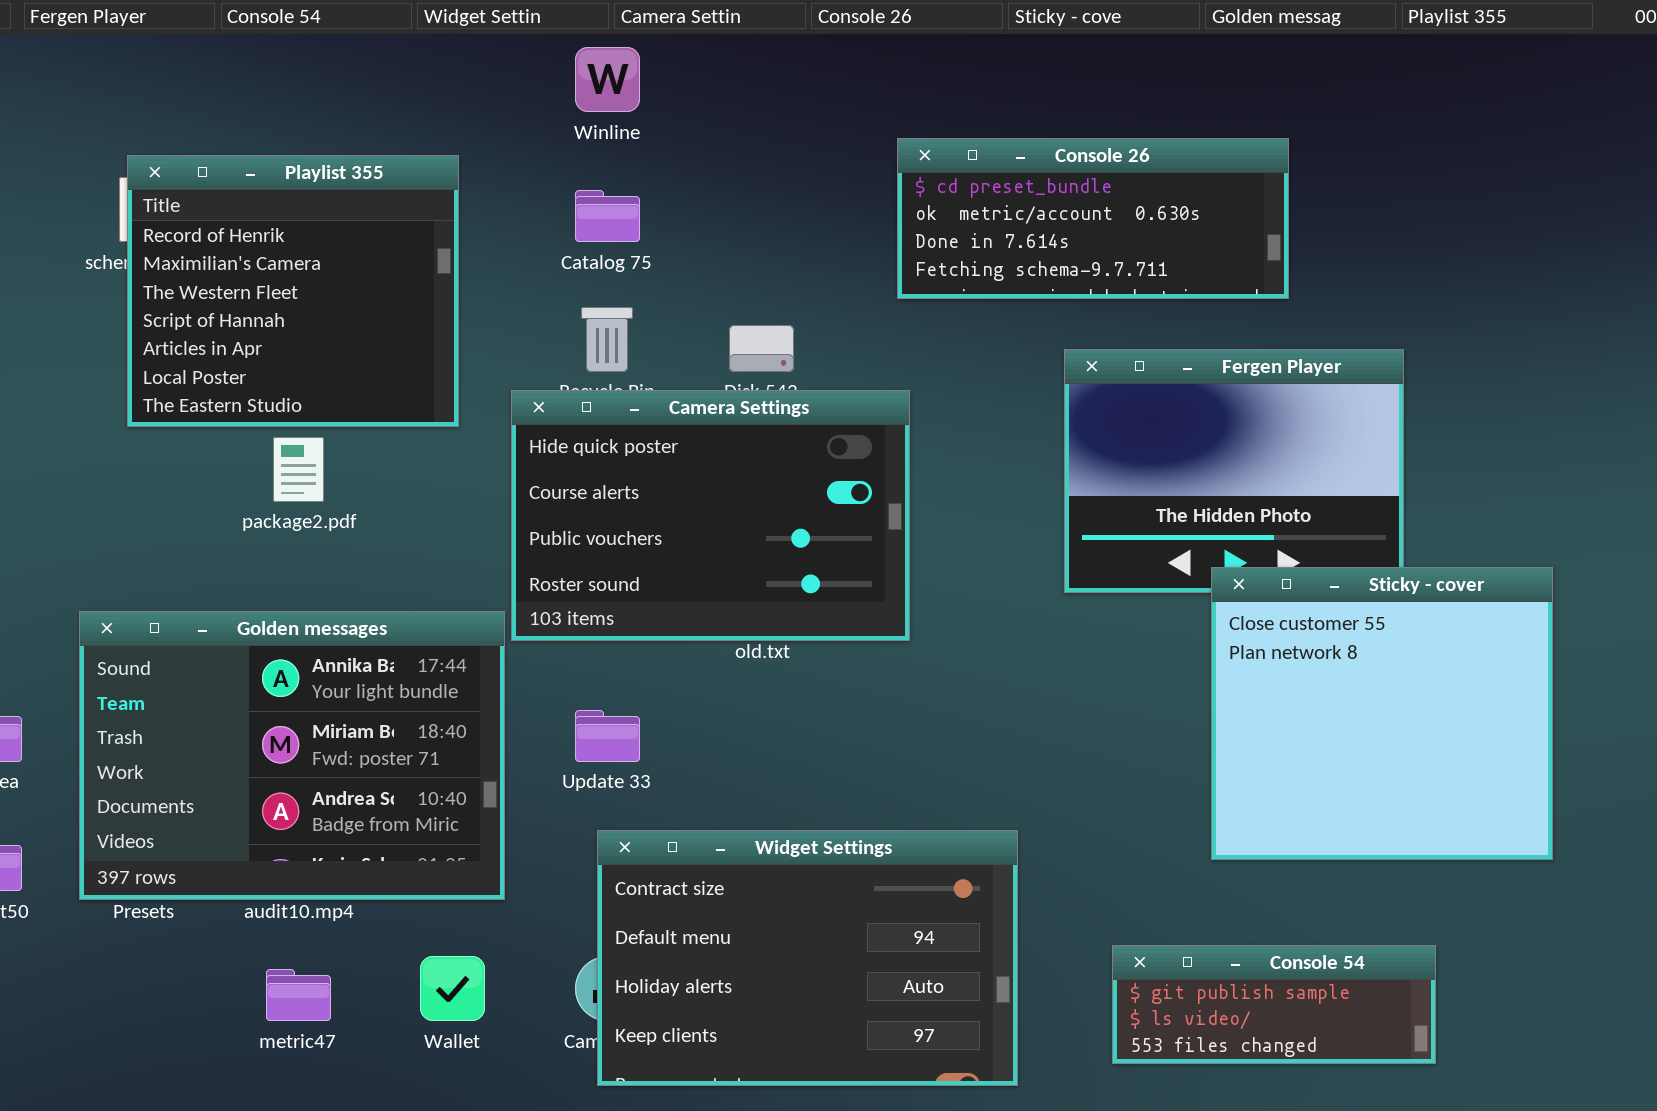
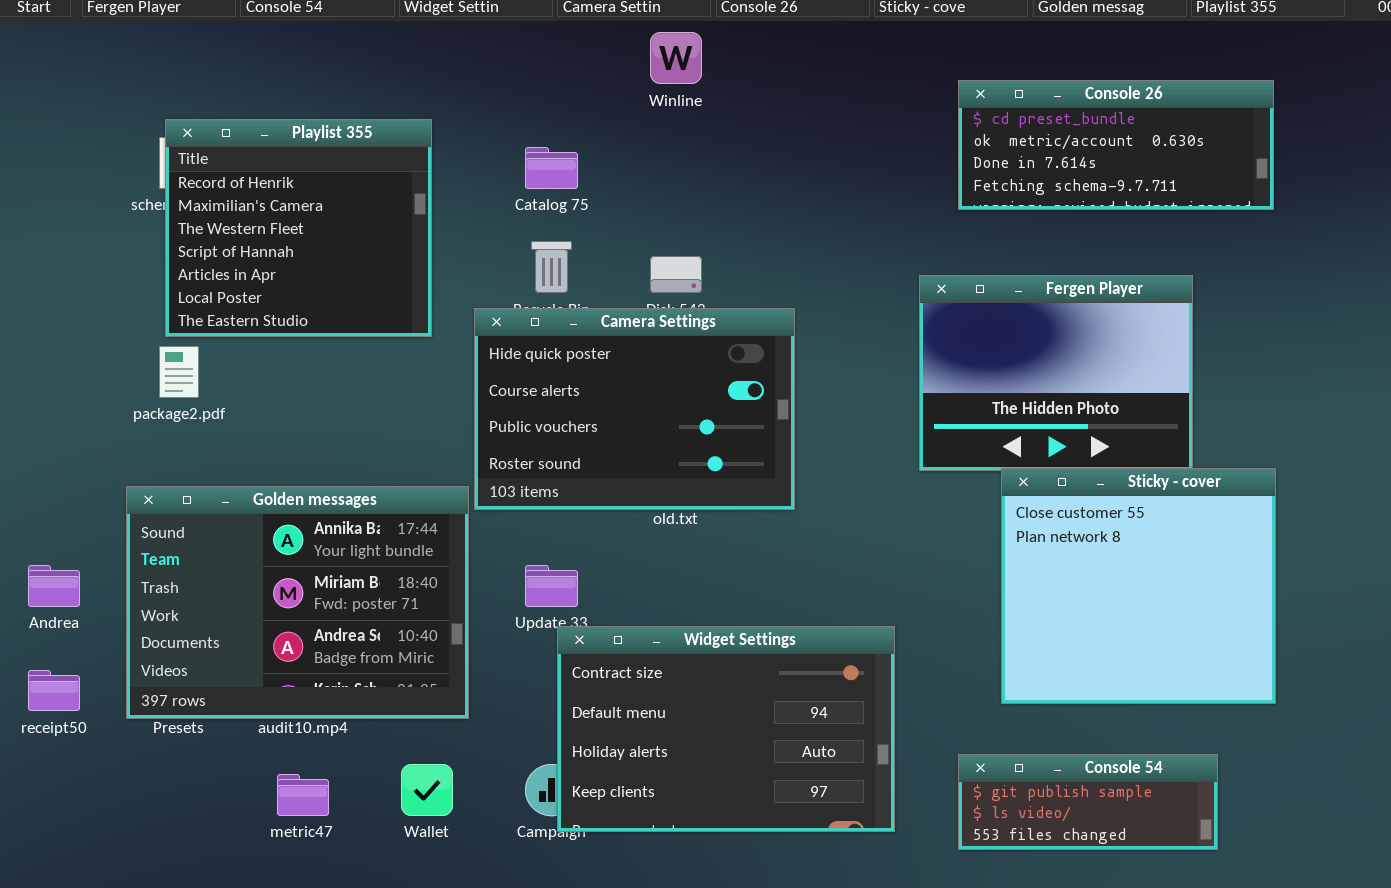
Winline: [575,47,640,112] -> [650,32,702,84], moved
Console 26: [897,138,1289,299] -> [958,80,1274,210], moved
package2.pdf: [273,437,324,502] -> [159,346,199,398], moved
Sticky - cover: [1211,567,1553,860] -> [1001,468,1276,704], moved
Widget Settings: [597,830,1018,1086] -> [557,626,895,832], moved

